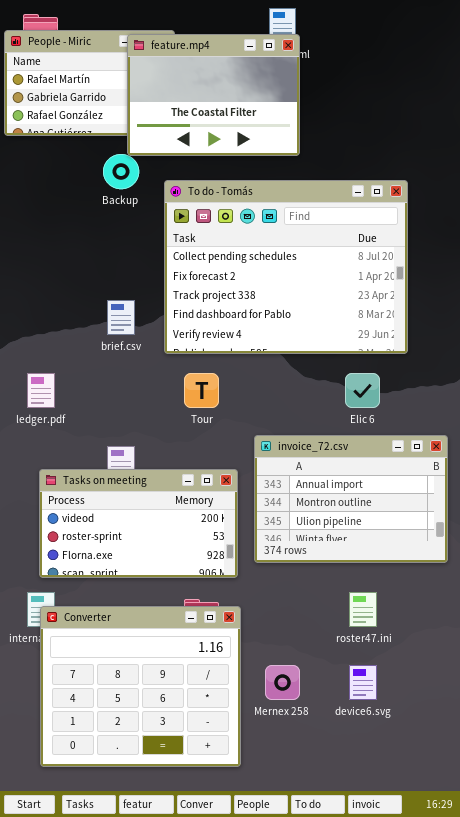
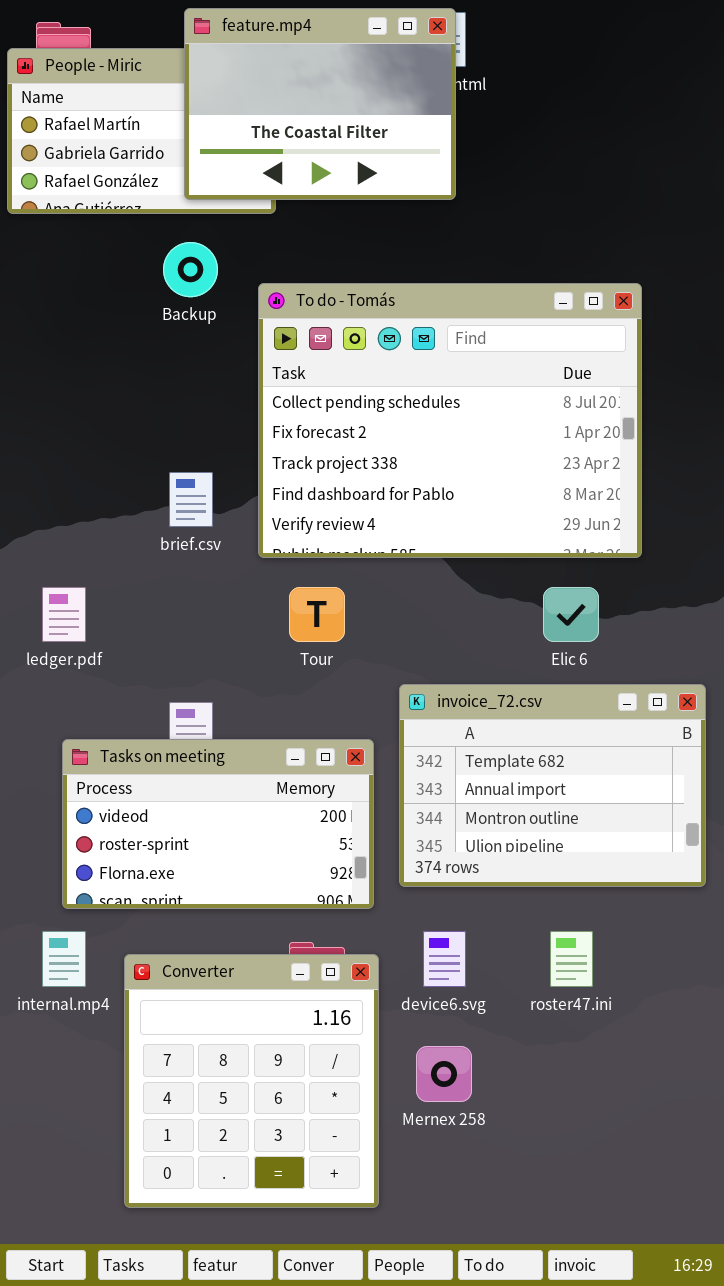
feature.mp4: [127,34,300,156] -> [184,8,456,200], moved
invoice_72.csv: [254,435,448,563] -> [399,684,706,887], scrolled up 1 row
Converter: [40,606,241,767] -> [124,954,379,1208], resized
device6.svg: [349,665,377,700] -> [423,931,466,987], moved

